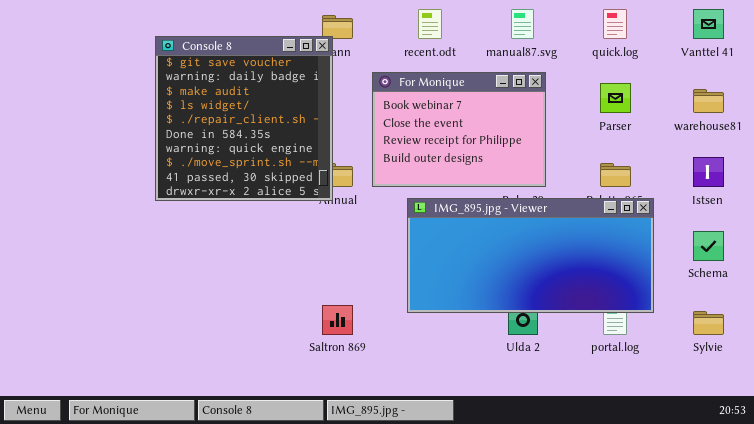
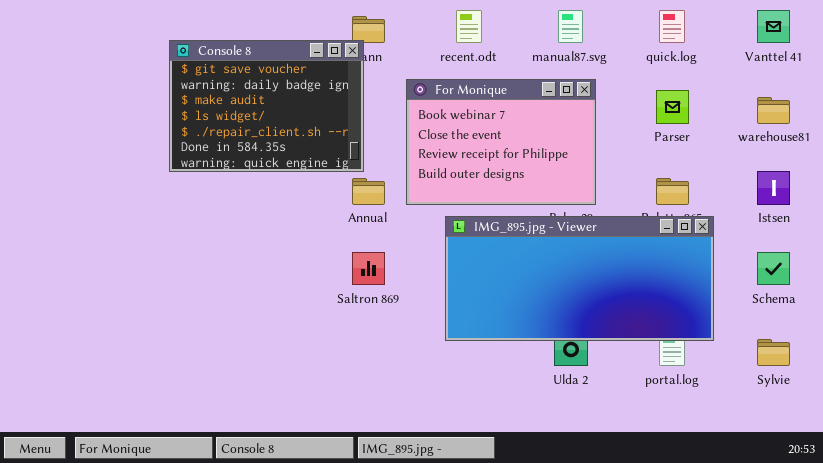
Console 8: [155,36,333,201] -> [169,40,364,172], resized
Saltron 869: [322,305,353,335] -> [352,252,385,285], moved

